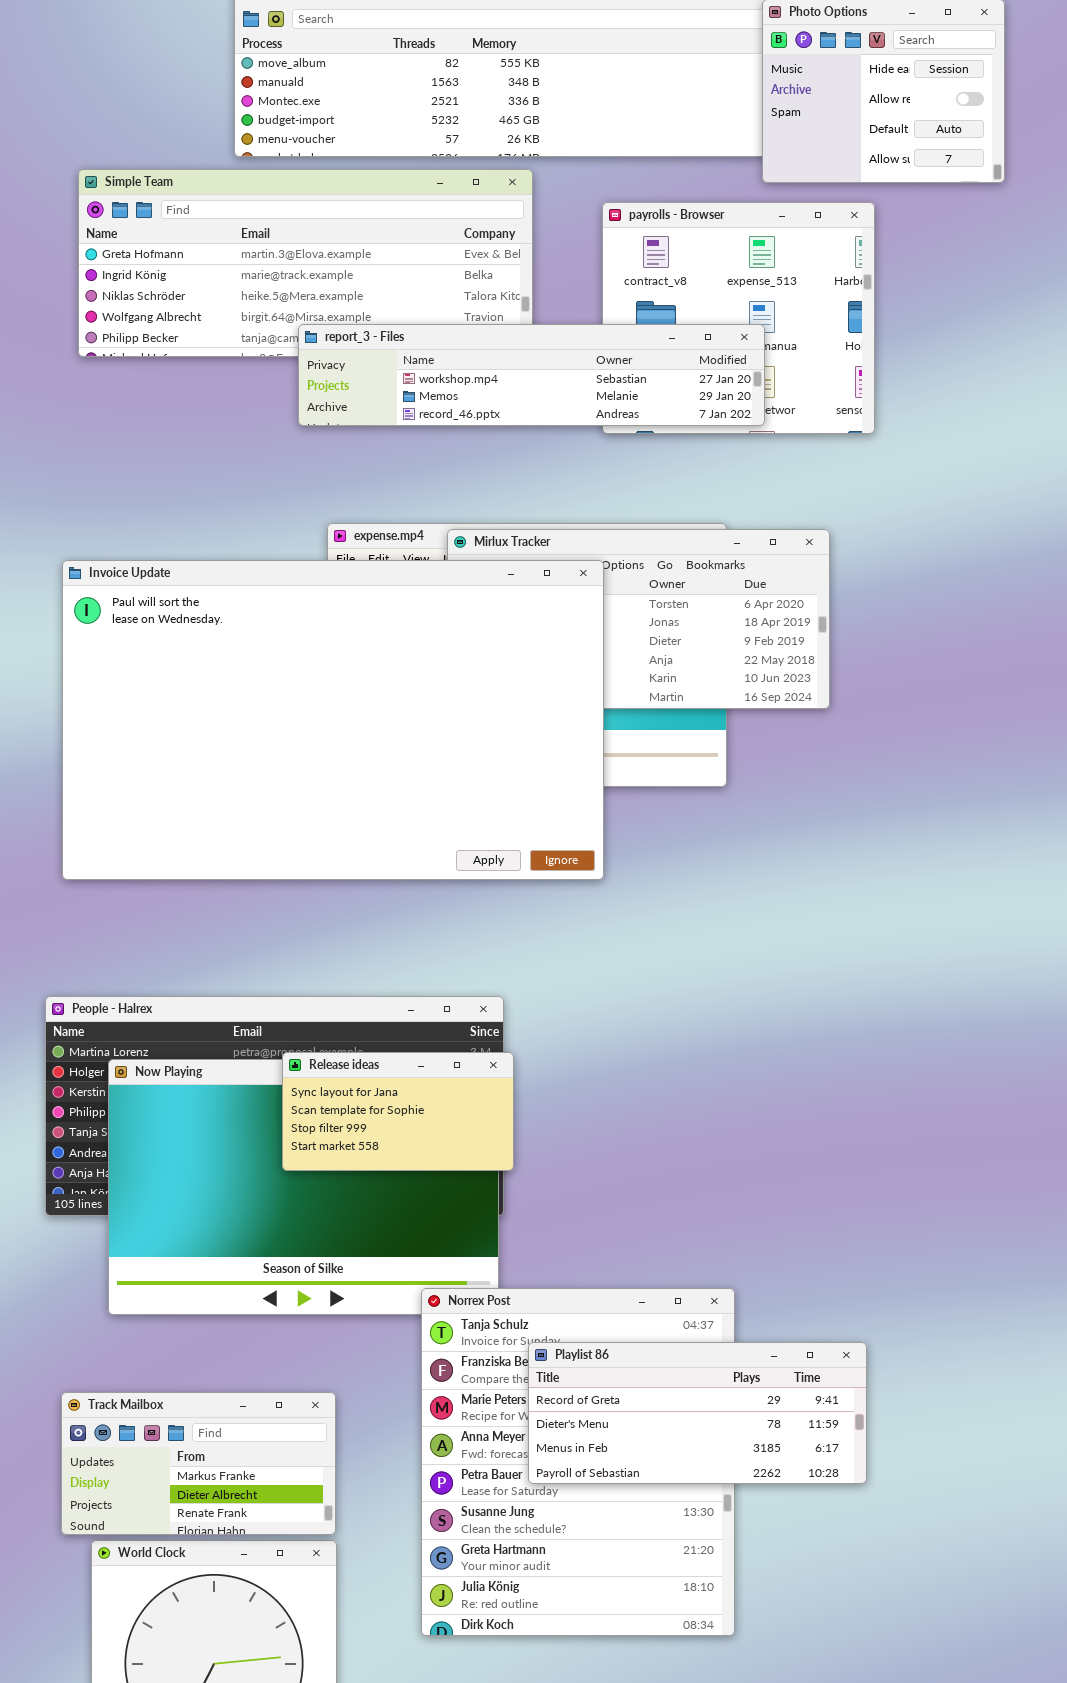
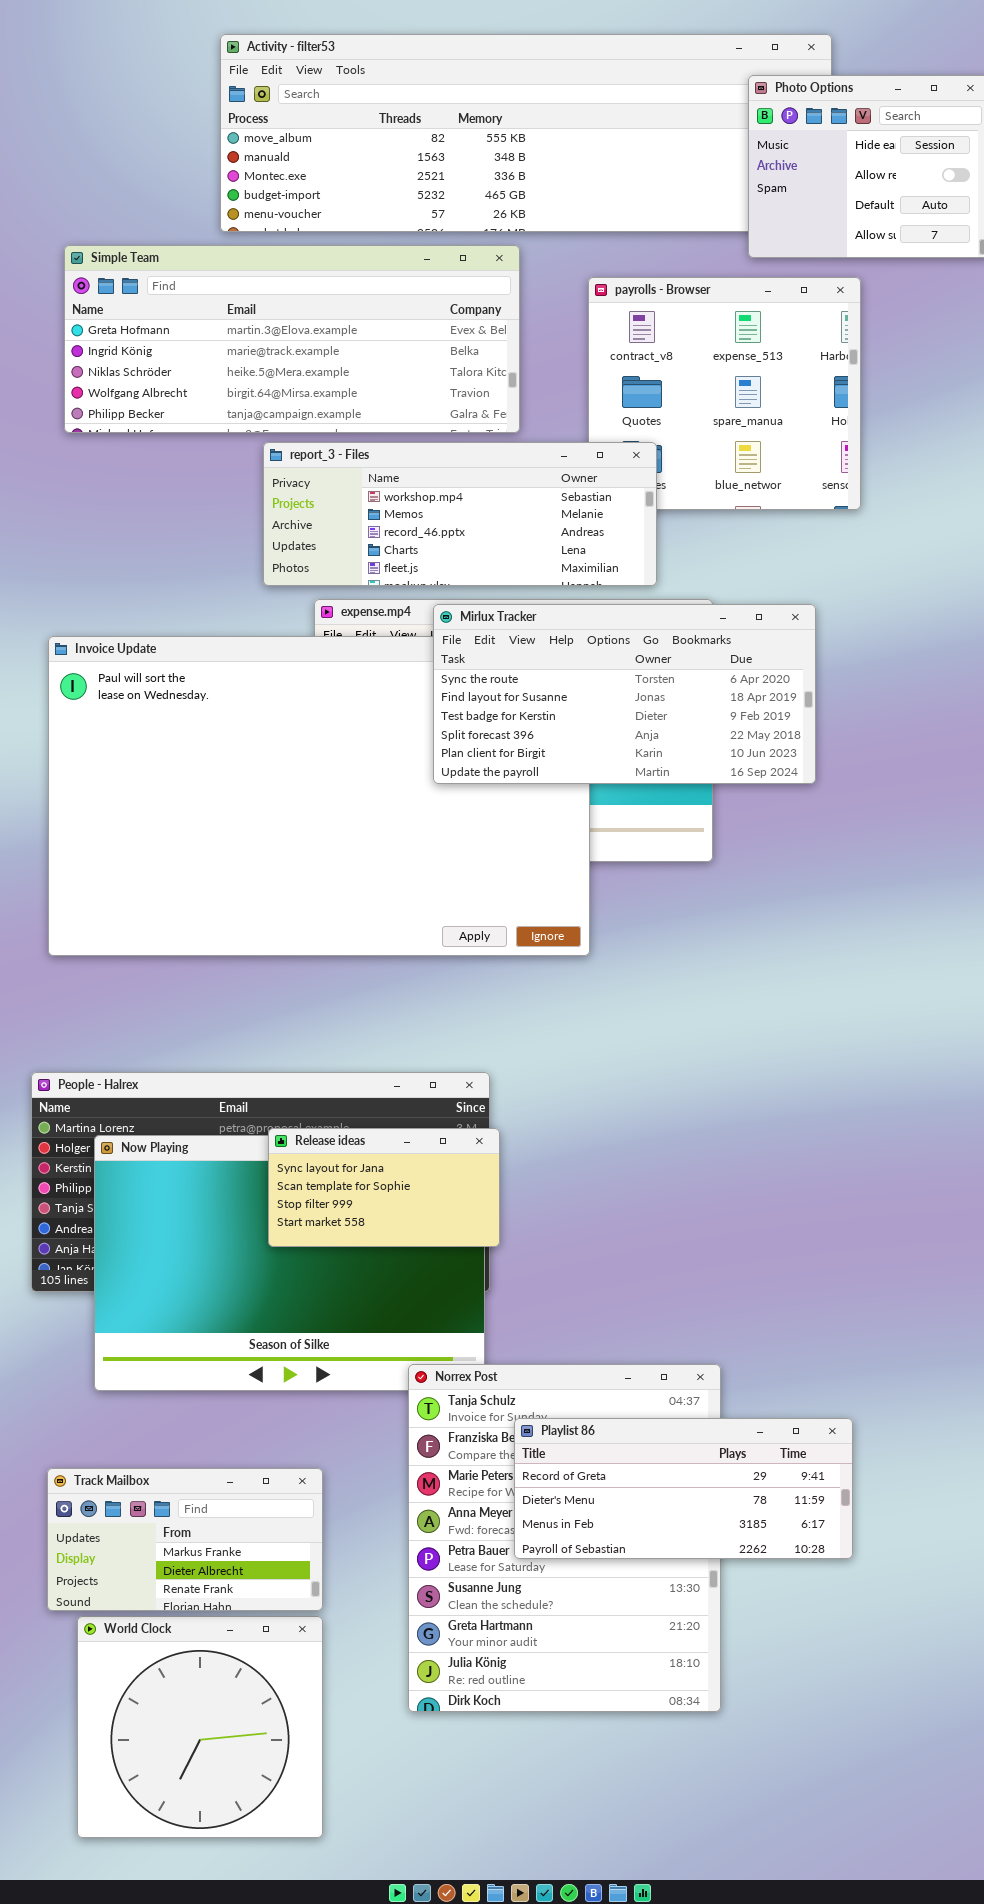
report_3 - Files: [298,324,765,426] -> [263,442,657,586], moved, resized
Mirlux Tracker: [447,529,830,709] -> [433,604,816,784], raised

